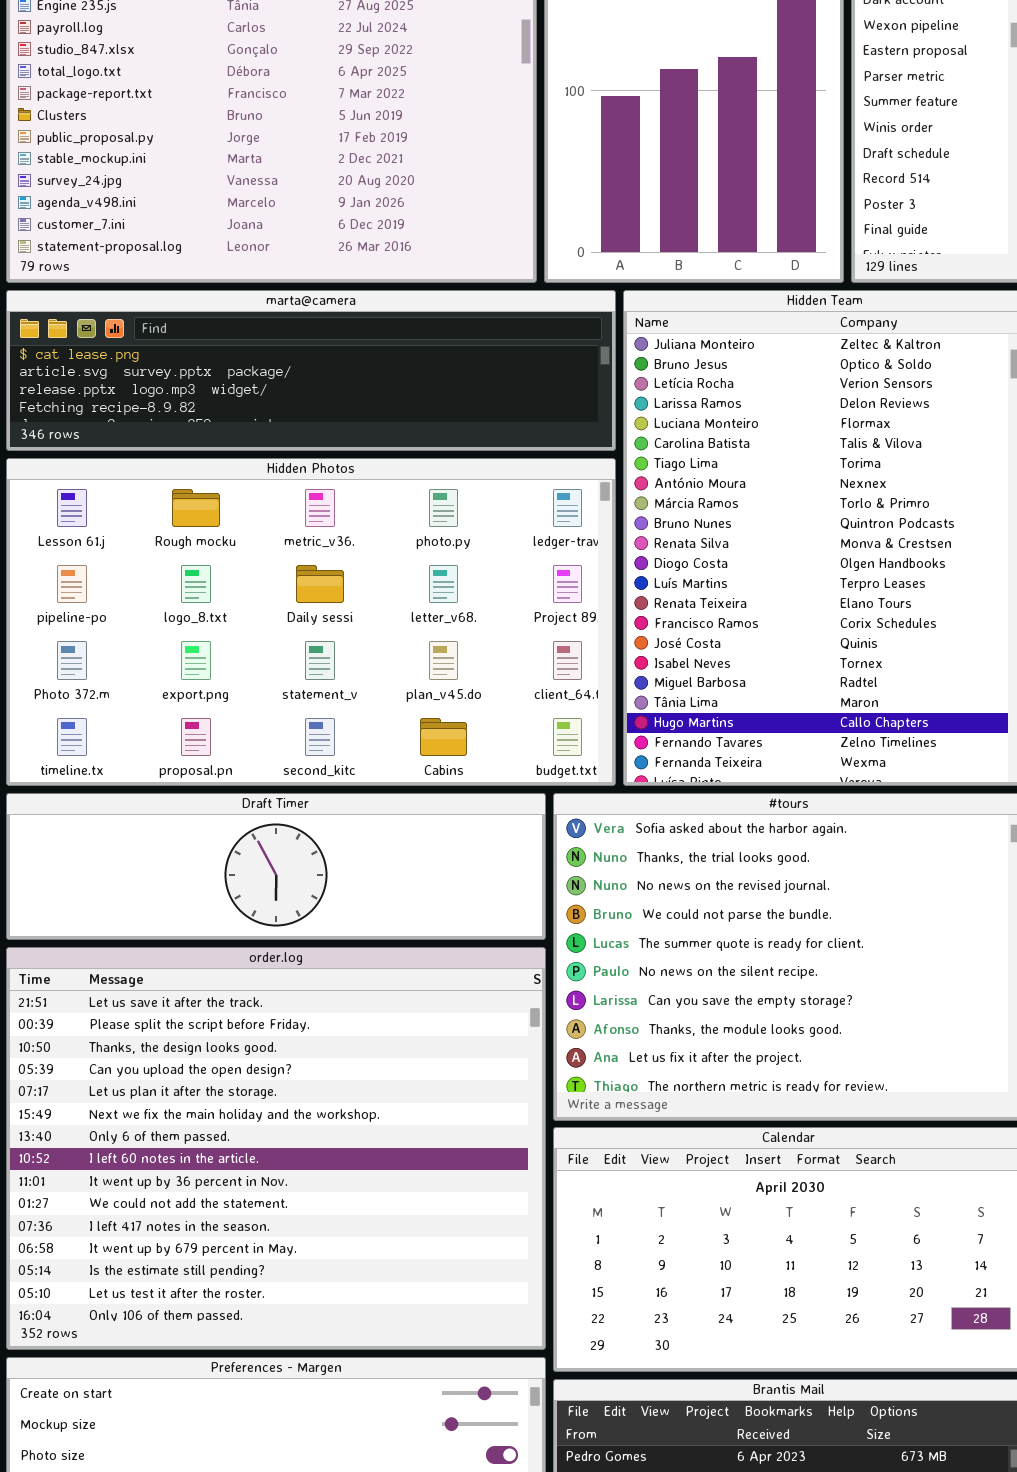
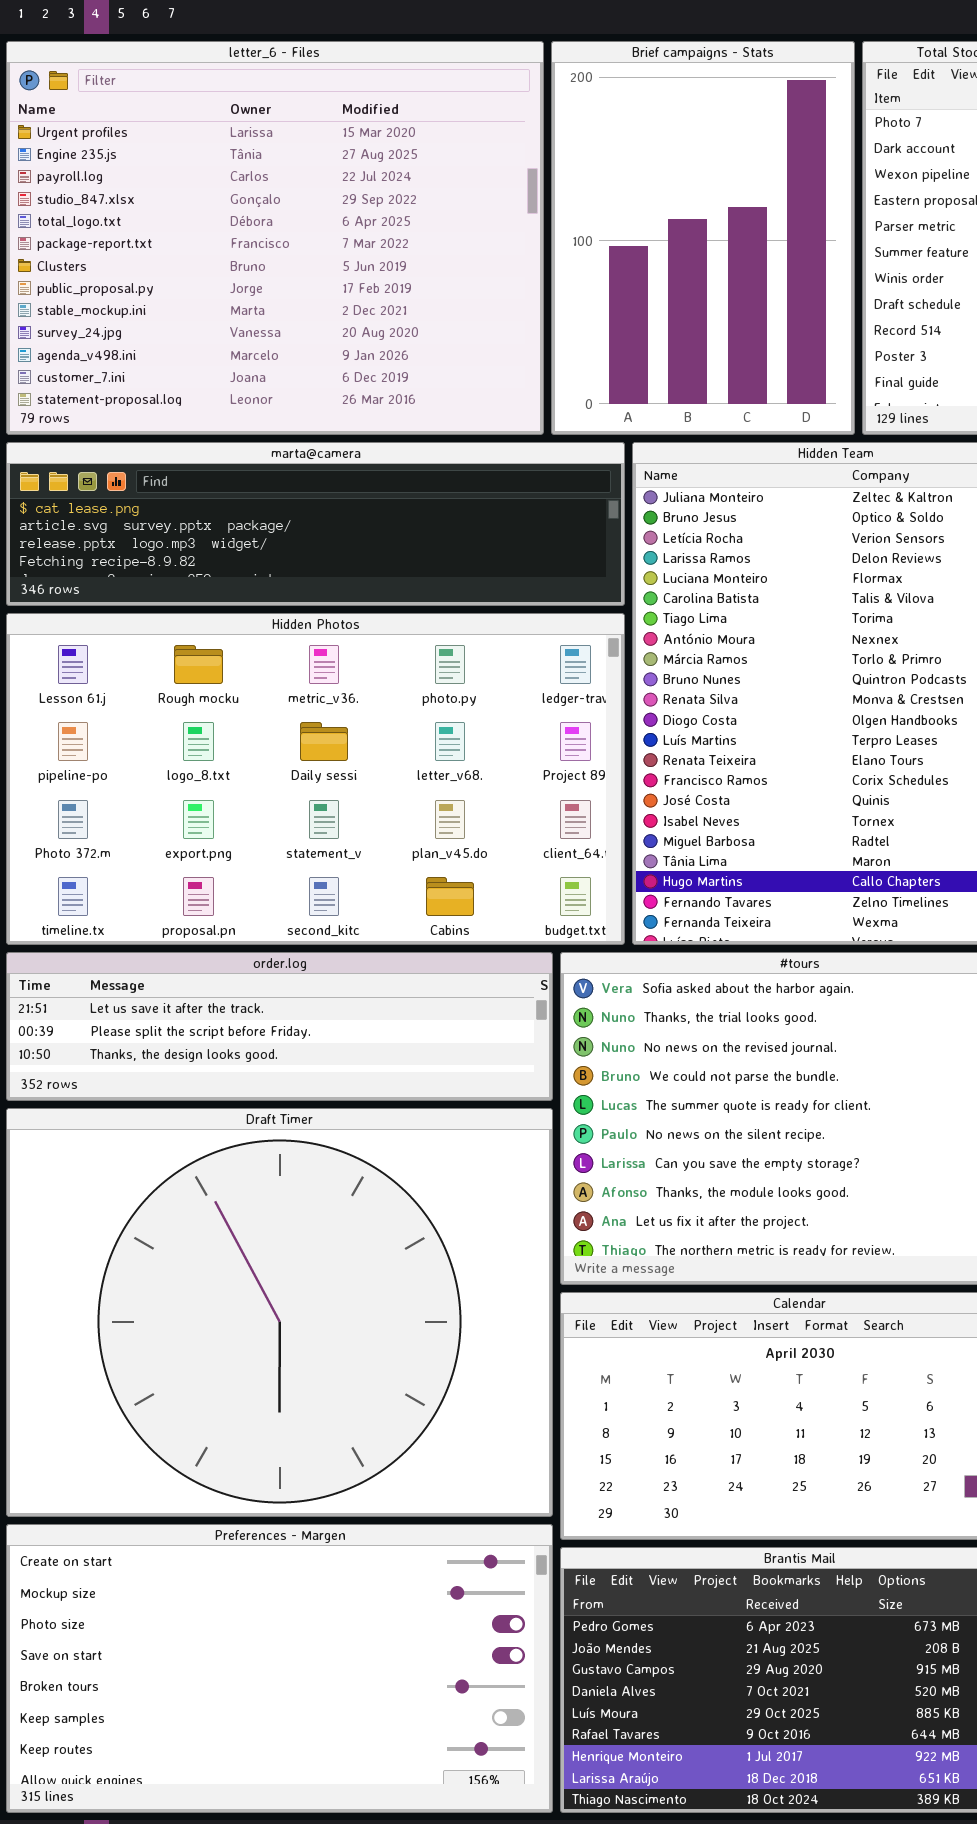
Draft Timer: [6,793,546,940] -> [6,1108,553,1517], moved, resized
order.log: [6,947,546,1350] -> [6,952,553,1101], moved, resized

